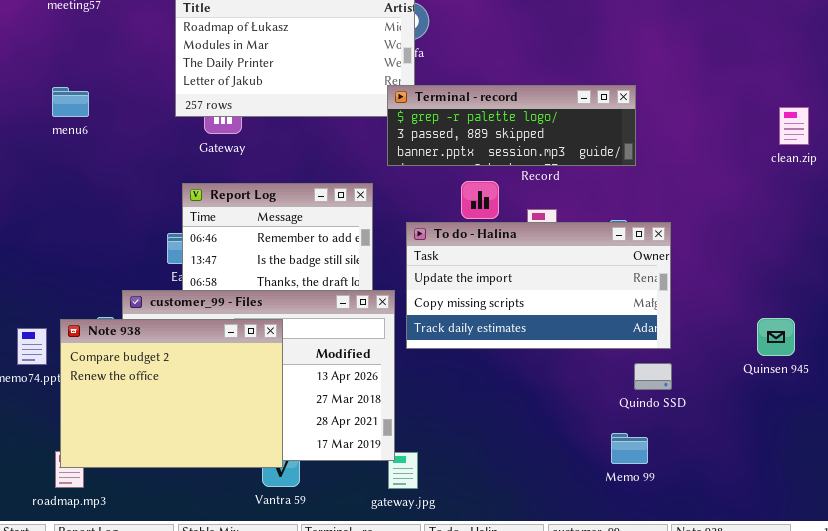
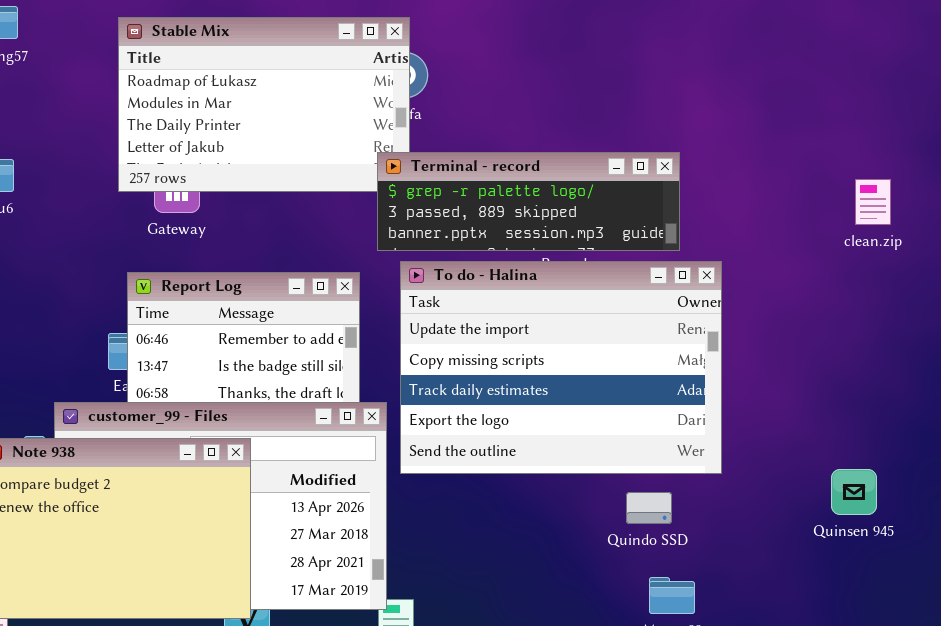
To do - Halina: [406,222,671,349] -> [400,261,722,474], resized
Quinsen 945: [757,318,795,356] -> [831,469,877,515], moved
Quindo SSD: [634,363,672,390] -> [626,492,672,524], moved

